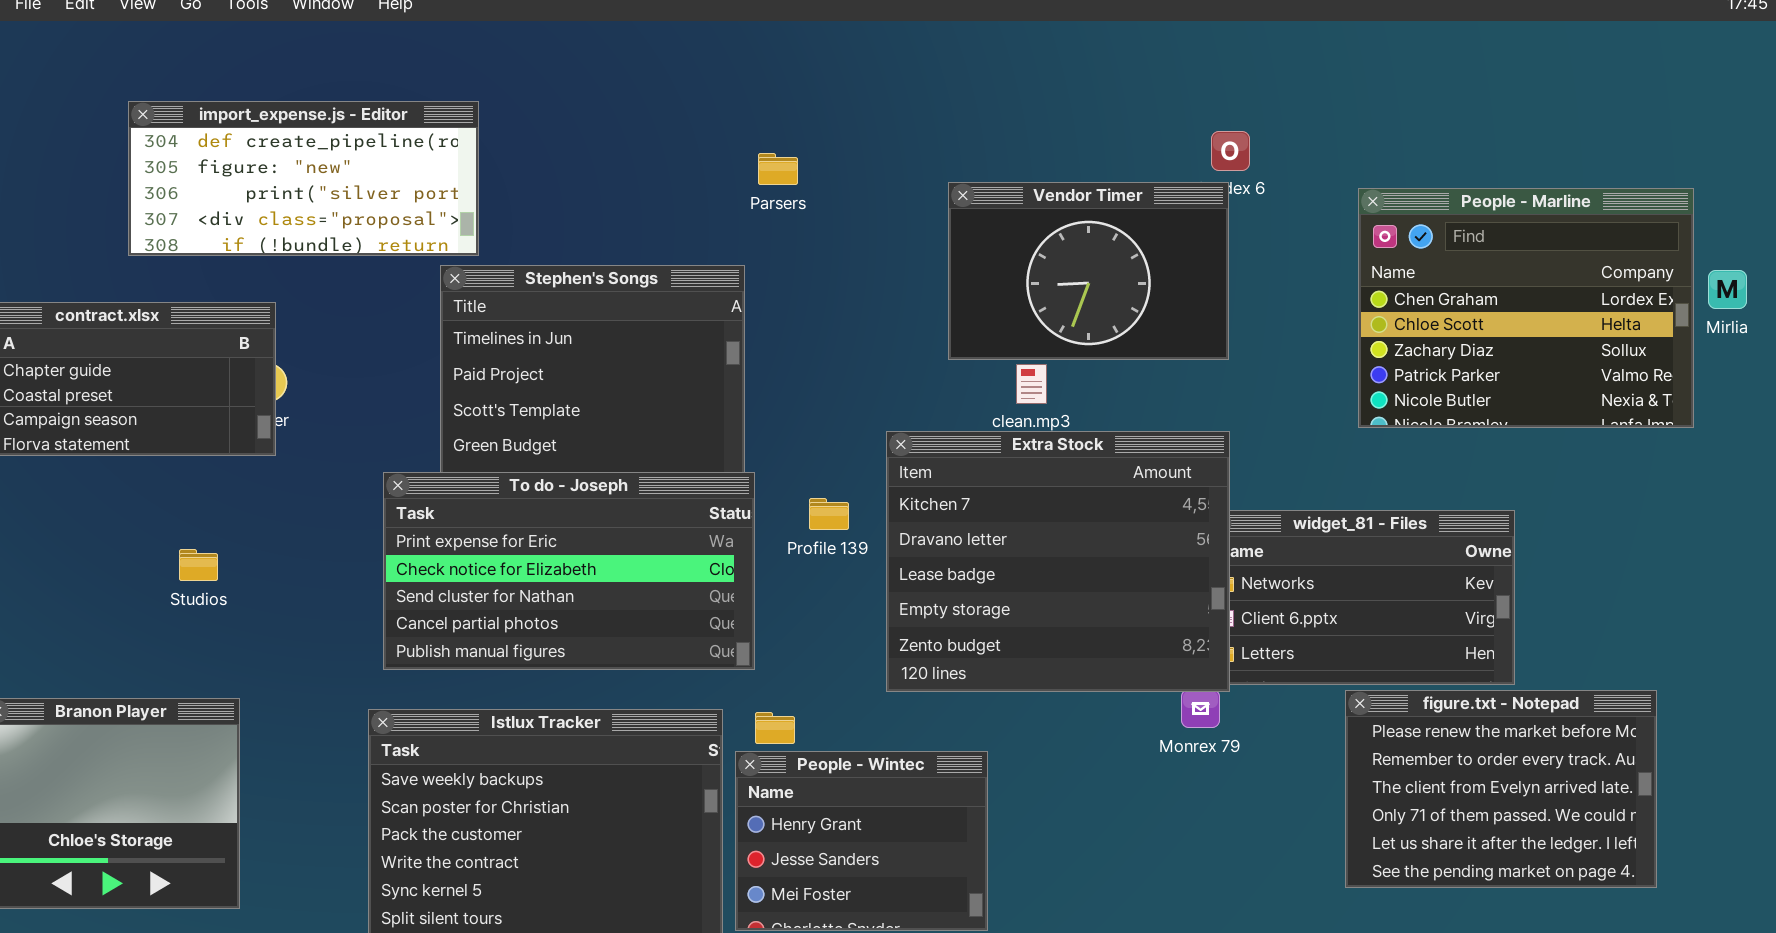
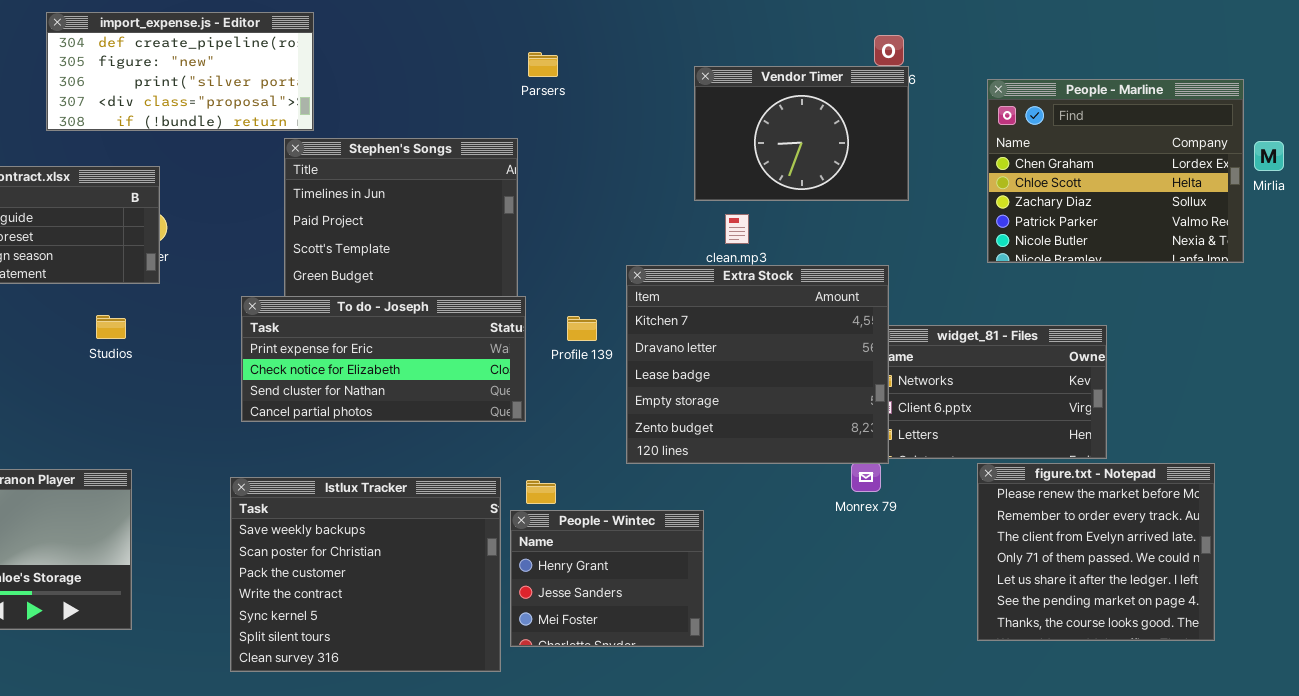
Vendor Timer: [948,182,1229,360] -> [694,66,909,201], moved
To do - Joseph: [383,472,755,670] -> [241,296,526,422], resized
Studios: [179,549,218,581] -> [96,315,126,339], moved
figure.txt - Notepad: [1345,690,1657,888] -> [977,463,1215,641], resized

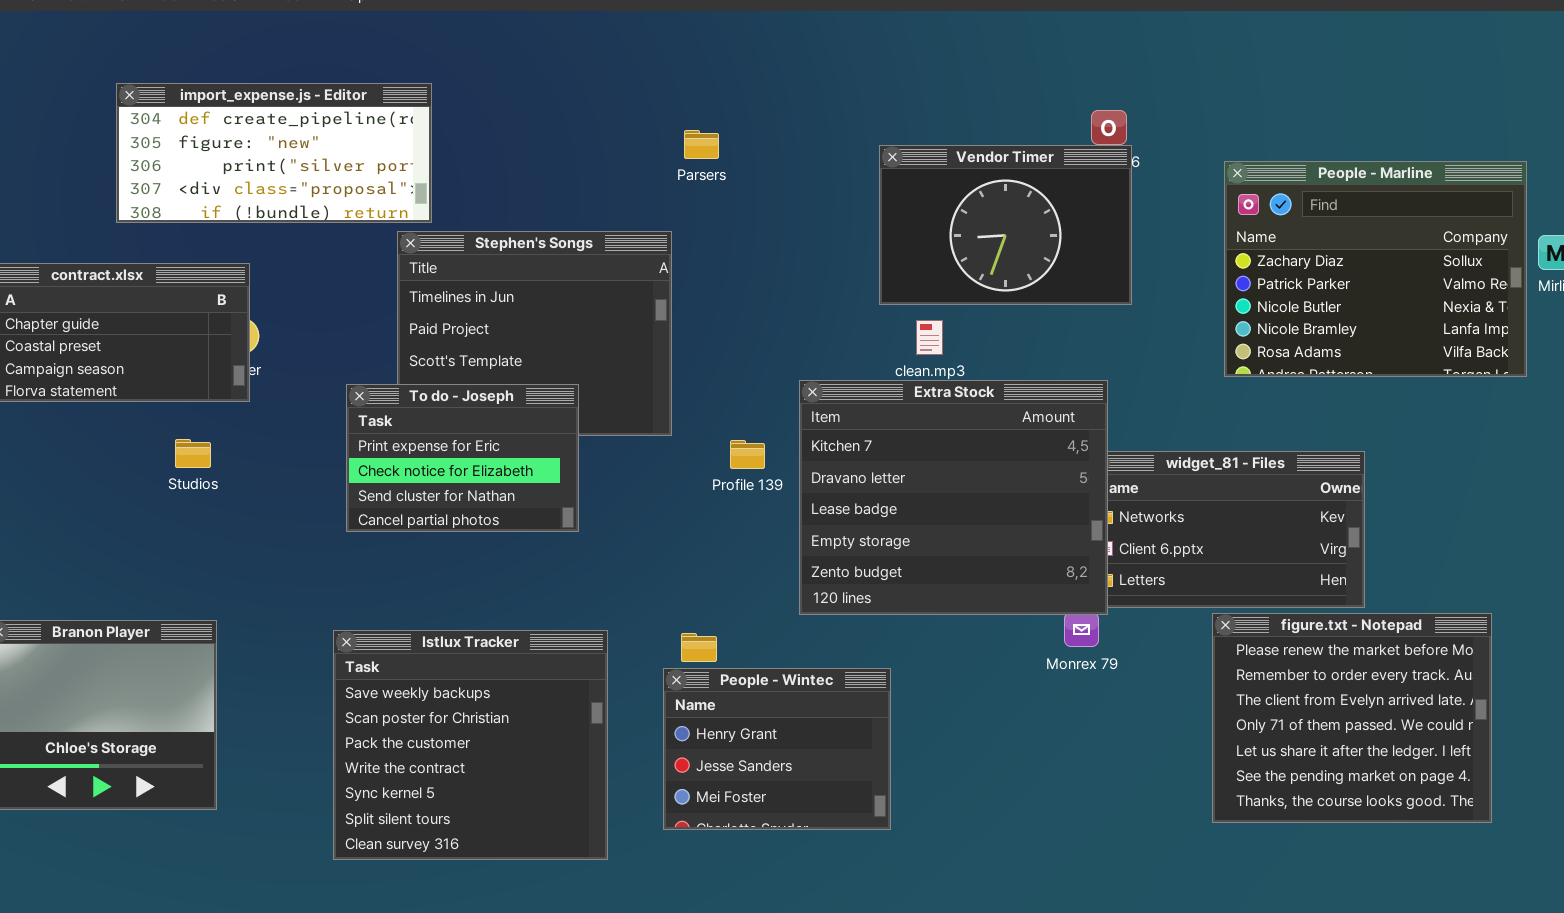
People - Marline: [987,79,1244,263] -> [1224,161,1527,377], scrolled down 2 rows
To do - Joseph: [241,296,526,422] -> [346,384,579,532], moved, resized
Istlux Tracker: [230,477,501,672] -> [333,630,608,860], resized

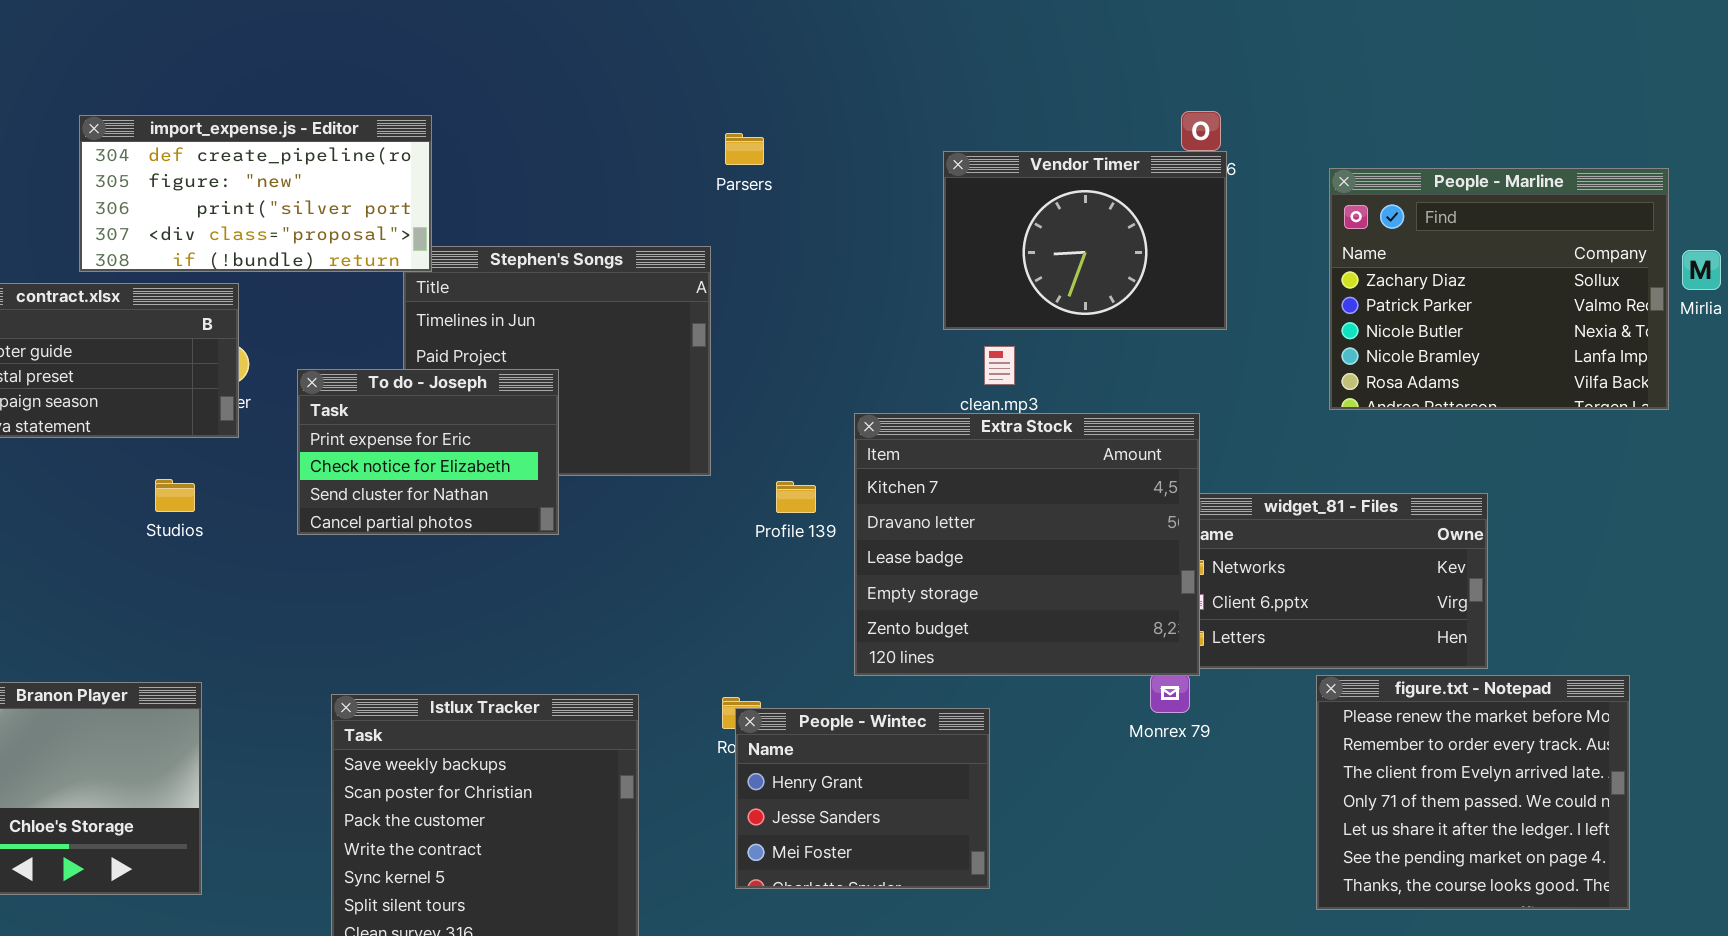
import_expense.js - Editor: [116,83,432,223] -> [79,115,432,272], moved
To do - Joseph: [346,384,579,532] -> [297,369,559,535], moved
People - Wintec: [663,668,891,830] -> [735,708,990,889], moved

